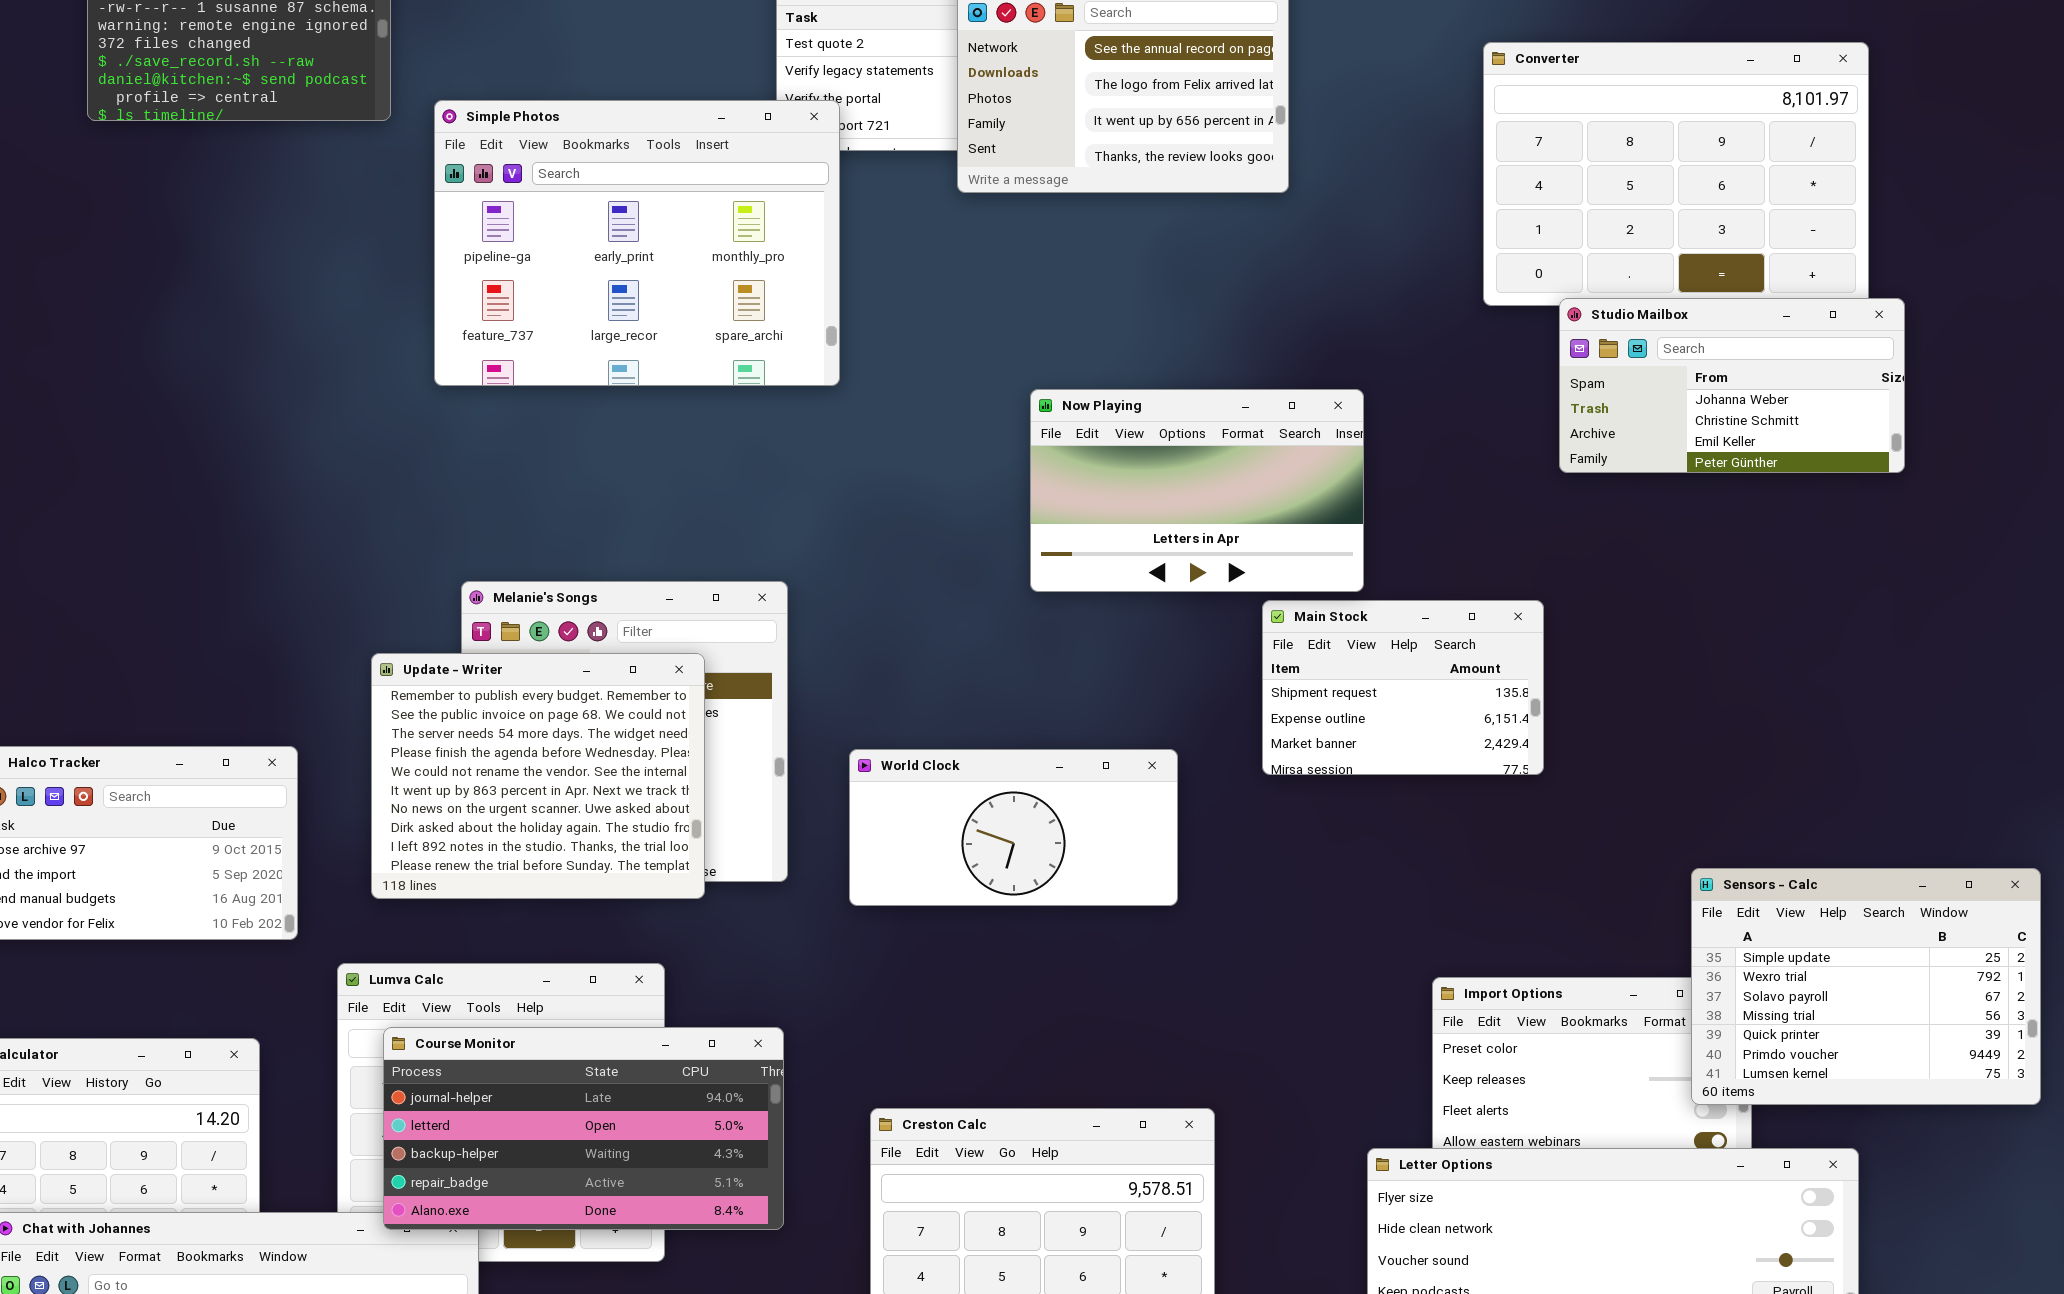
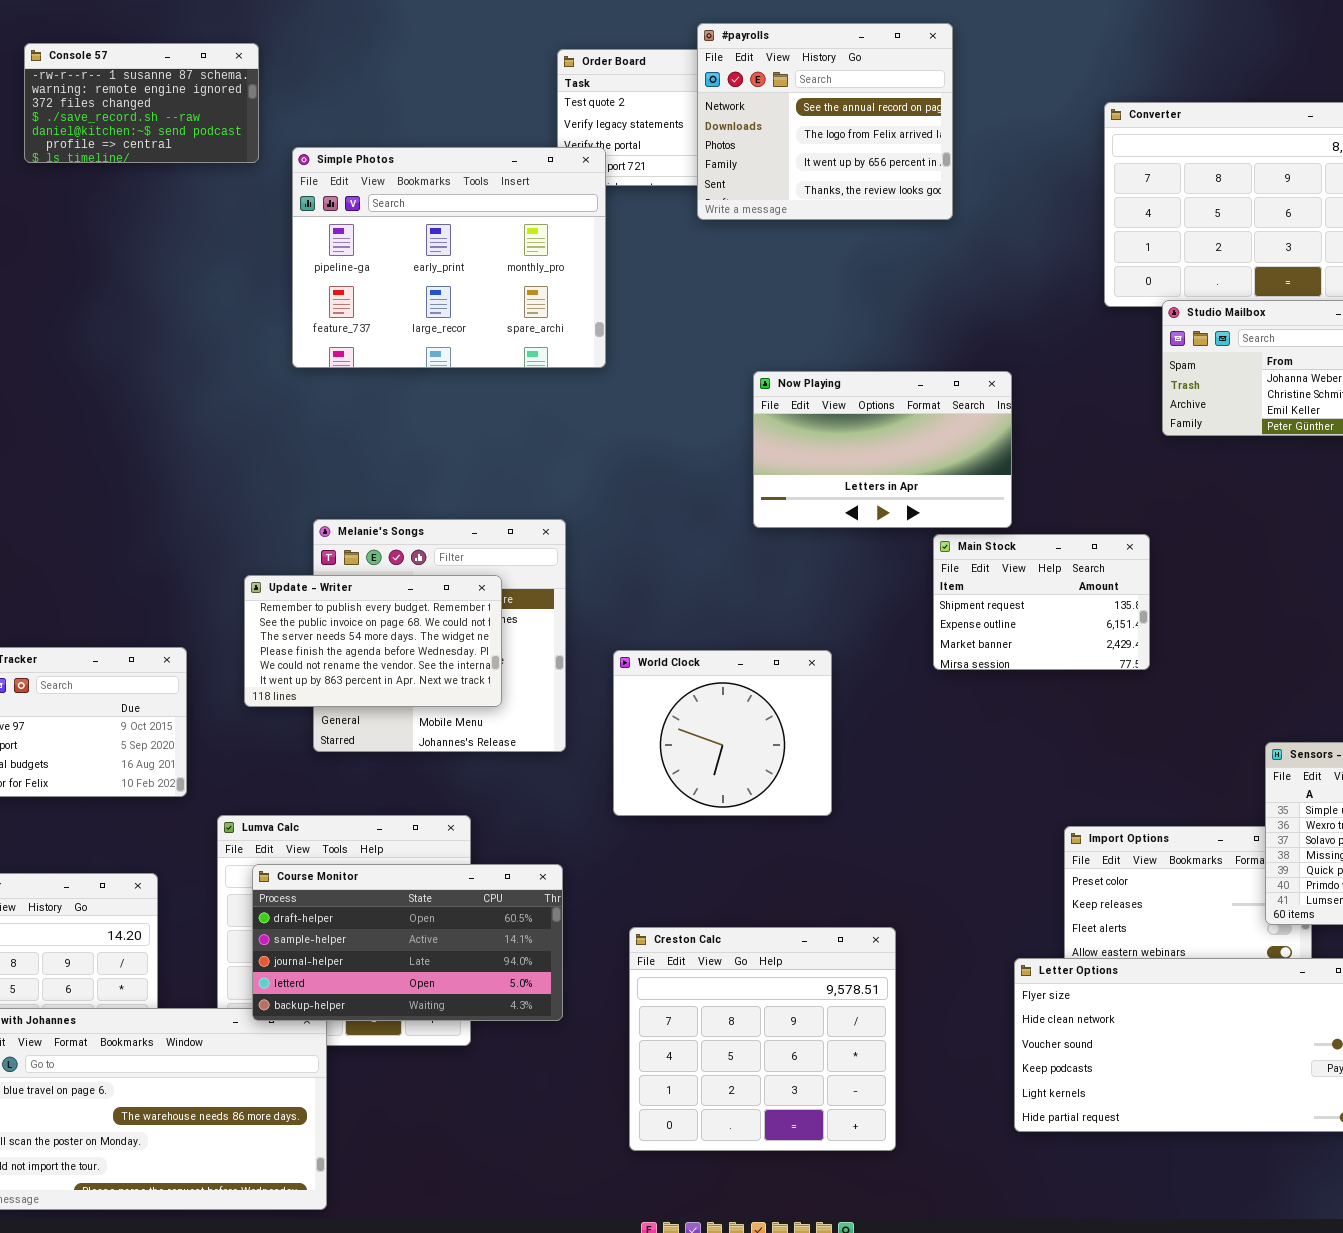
Update - Writer: [371,653,705,899] -> [244,575,502,707], resized
World Clock: [849,749,1178,906] -> [613,650,832,816], resized
Course Monitor: [383,1027,784,1230] -> [252,864,563,1021], scrolled up 2 rows

